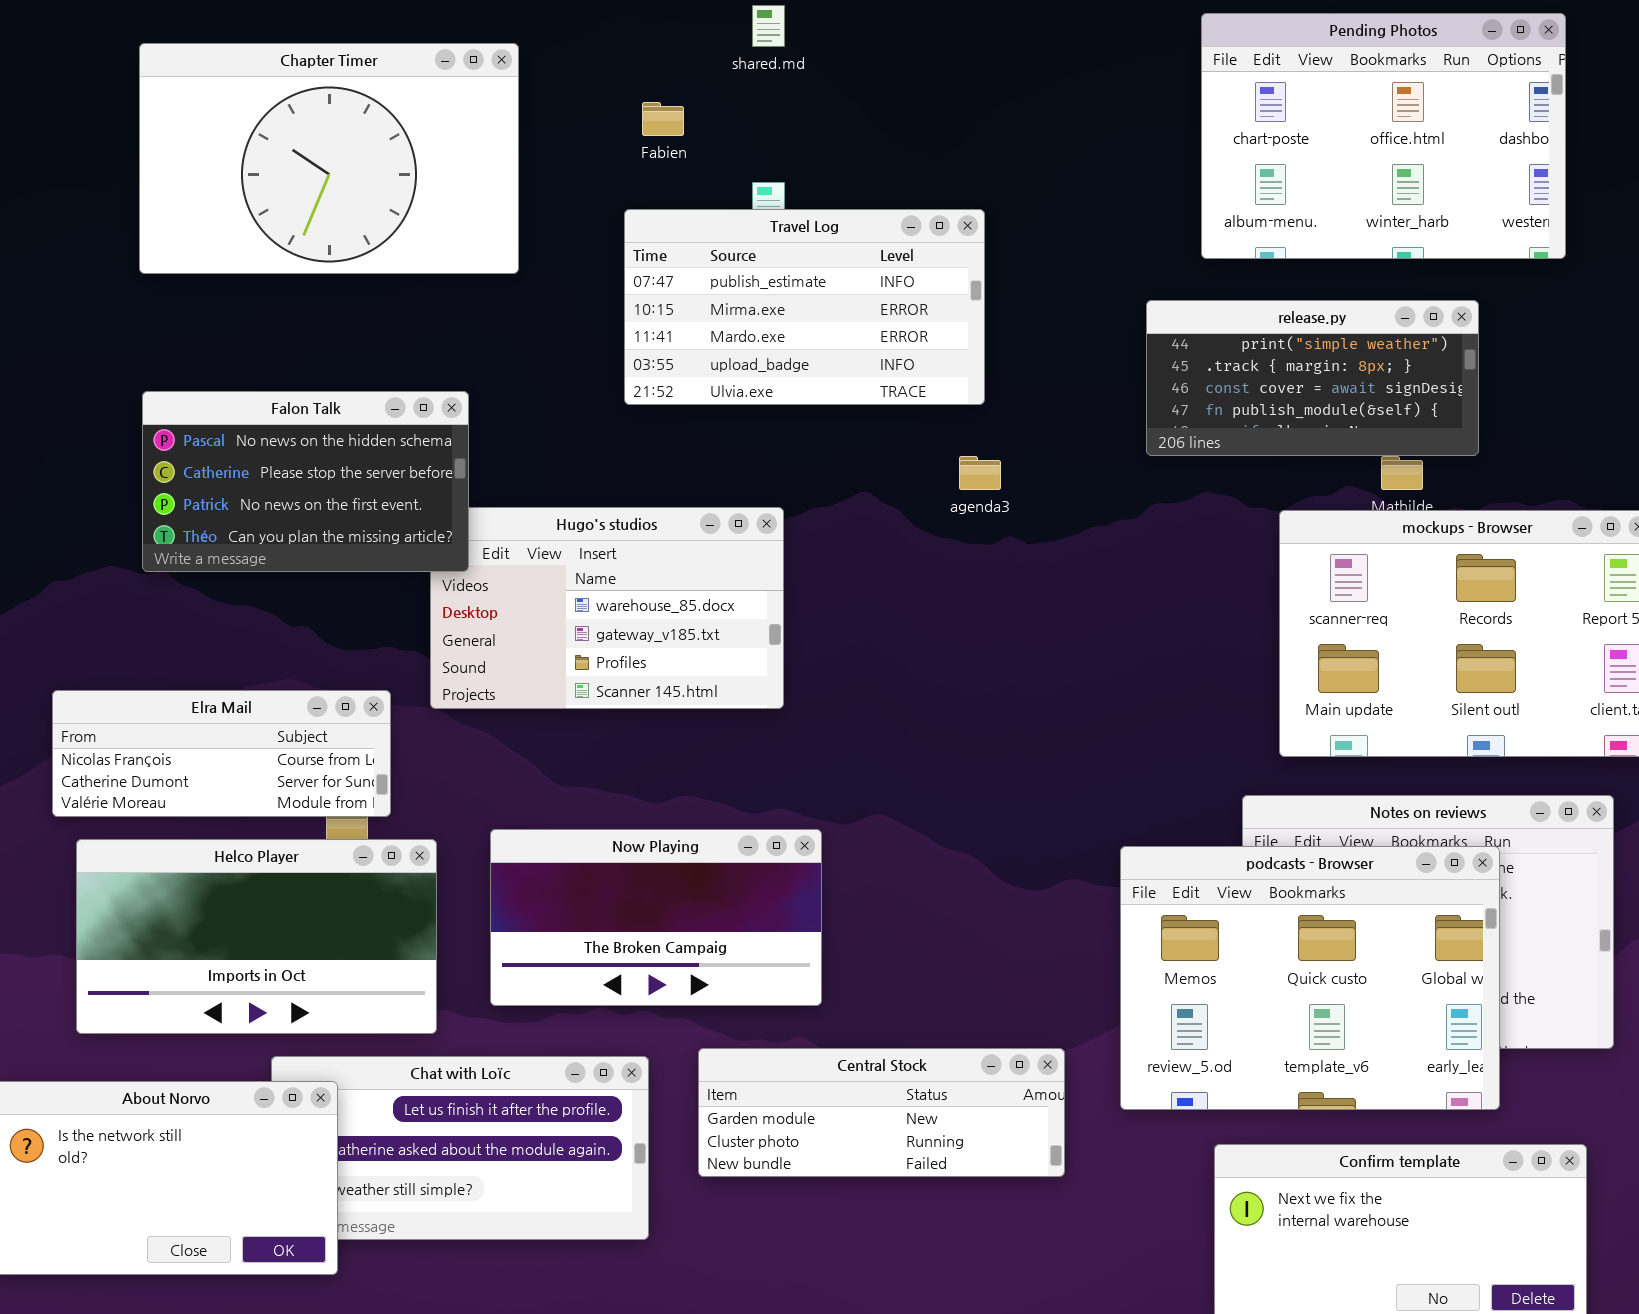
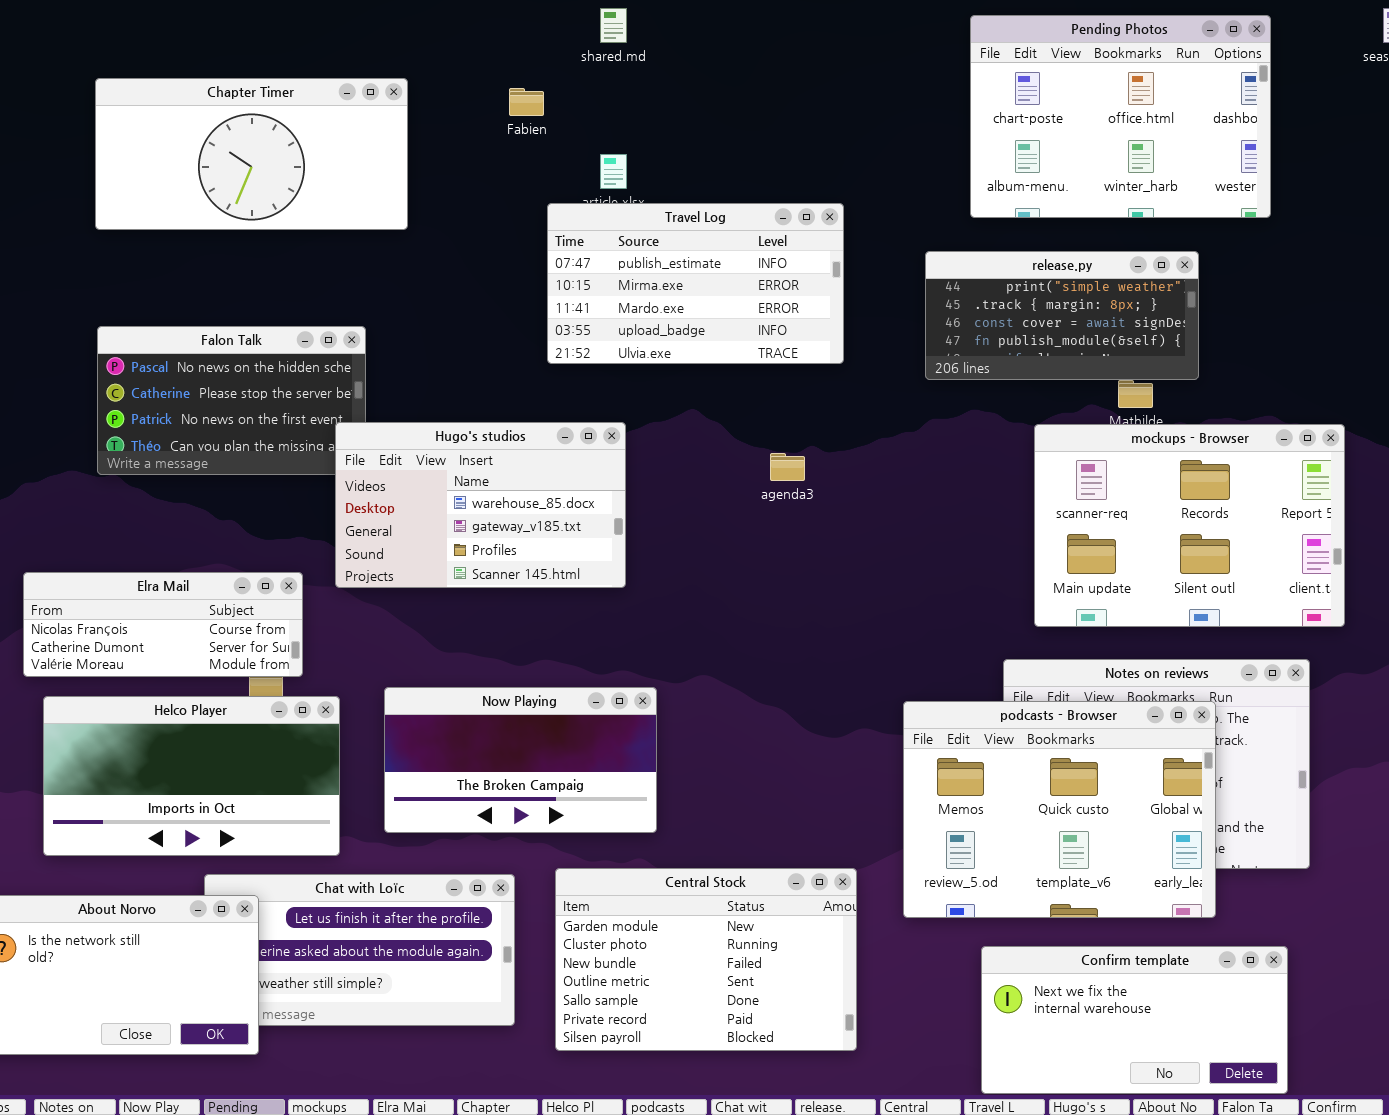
Chapter Timer: [139,43,519,274] -> [95,78,408,230], resized
Travel Log: [624,209,985,405] -> [547,203,844,364], moved
agenda3: [959,456,1001,490] -> [770,453,805,481], moved
Hugo's studios: [430,507,784,709] -> [335,422,626,588], raised
Central Stock: [698,1048,1065,1177] -> [555,868,857,1051], resized

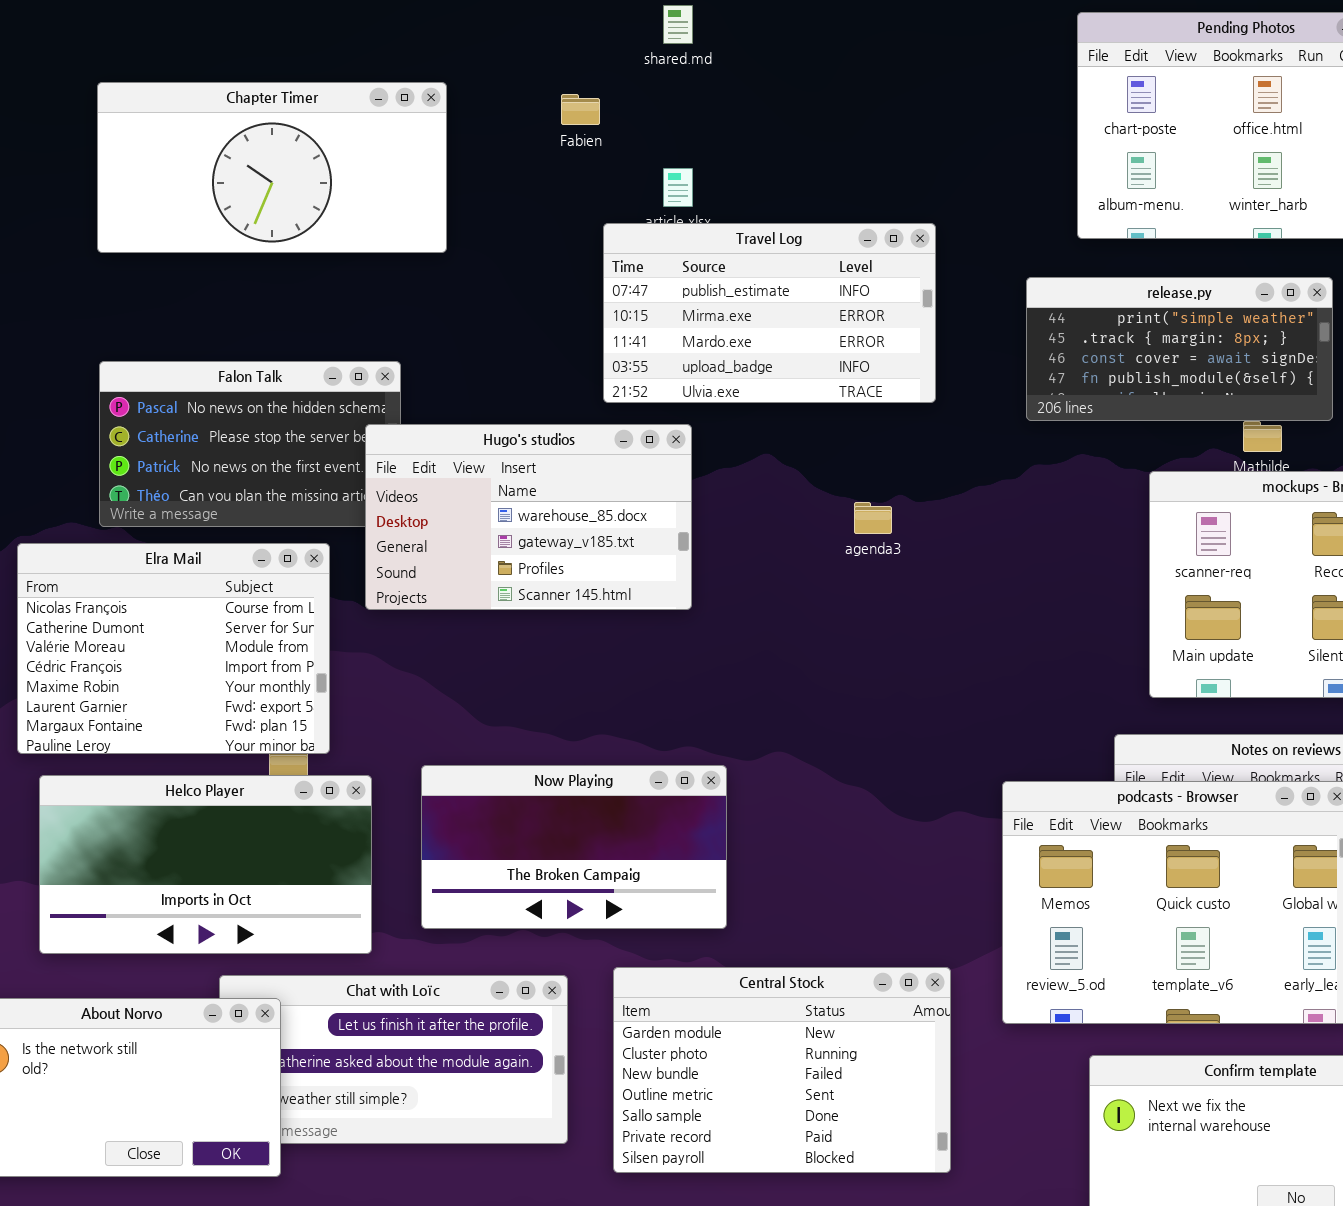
Hugo's studios: [335,422,626,588] -> [365,424,692,610], moved
Elra Mail: [23,572,303,677] -> [17,543,330,754], resized

